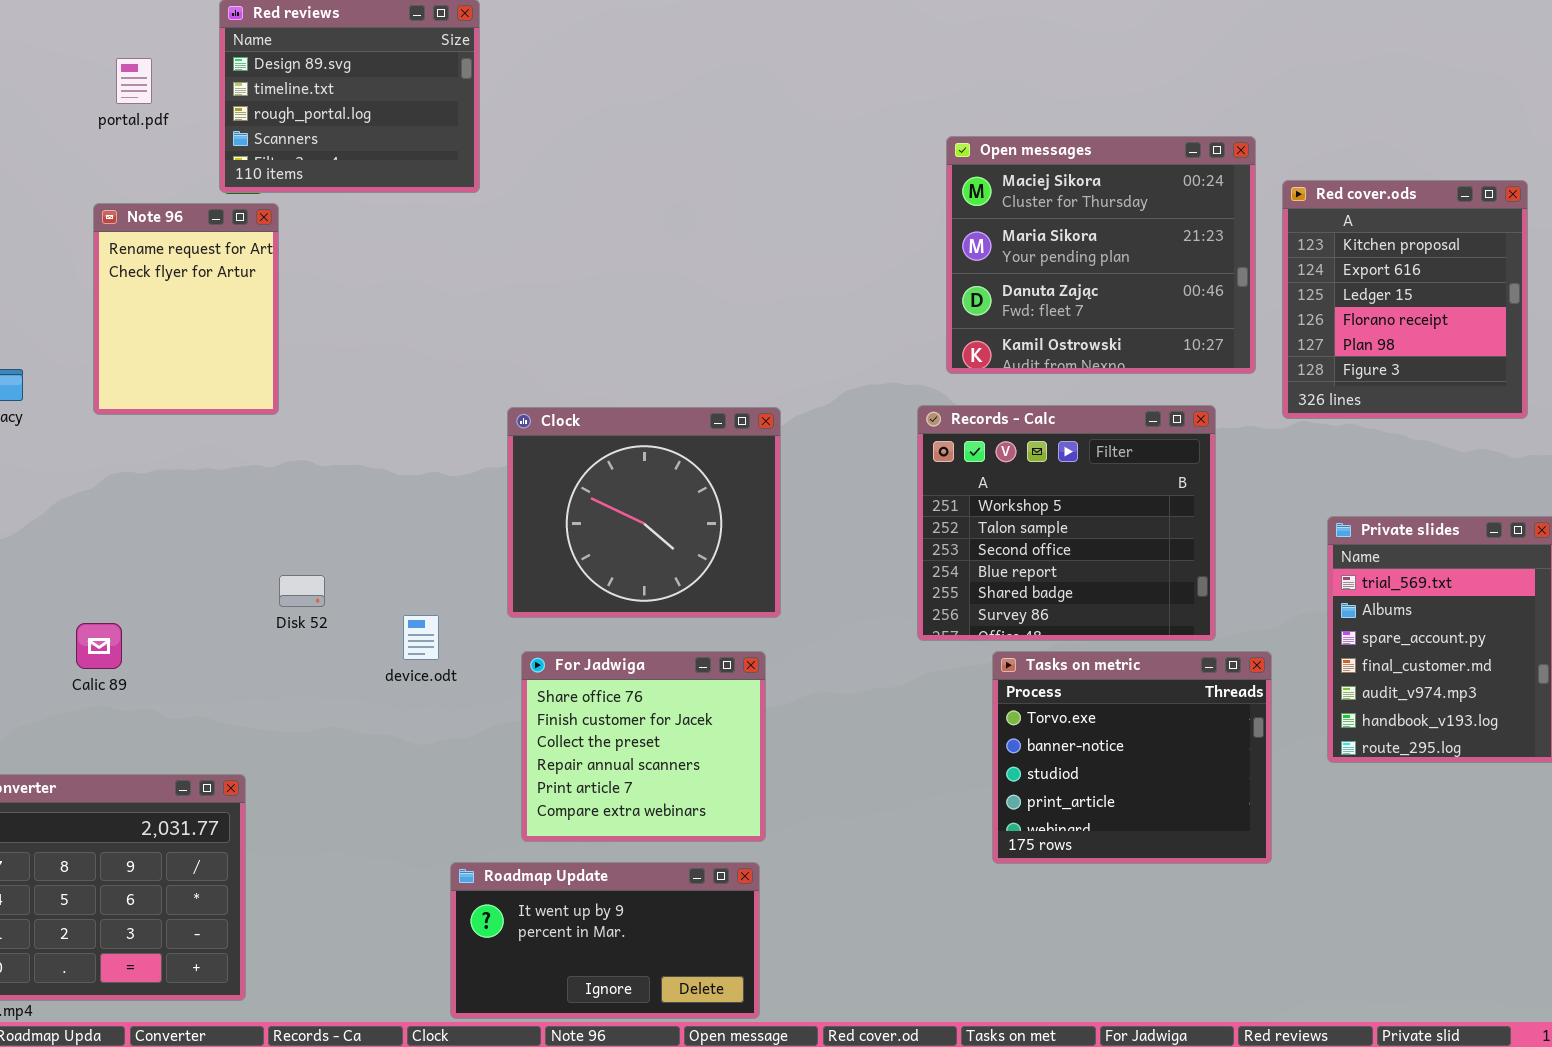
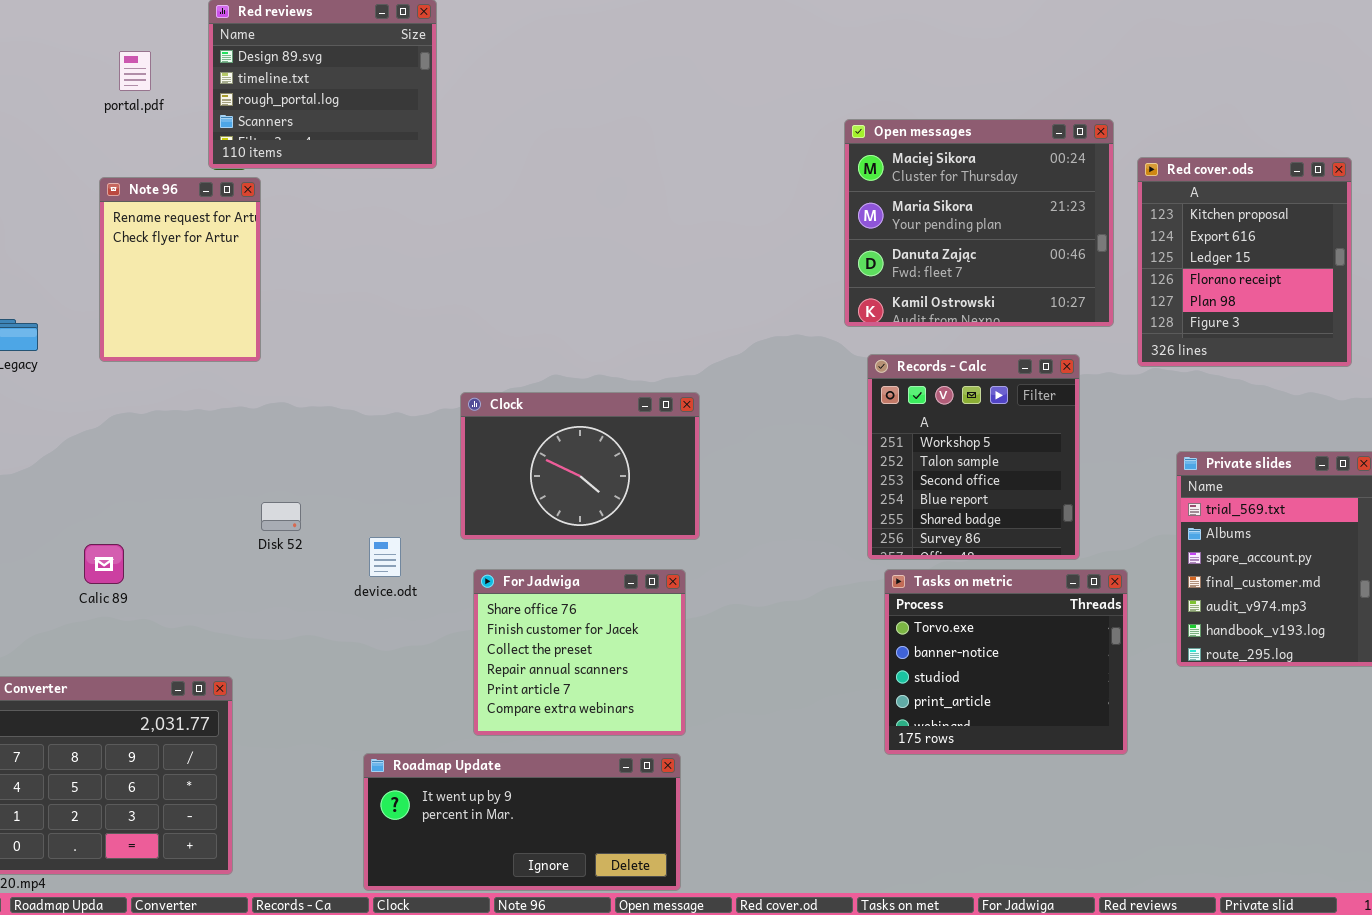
Records - Calc: [917,405,1216,641] -> [867,354,1080,560], resized
Clock: [507,407,781,618] -> [460,392,700,540], resized
Roadmap Update: [450,862,760,1019] -> [363,753,681,891], resized

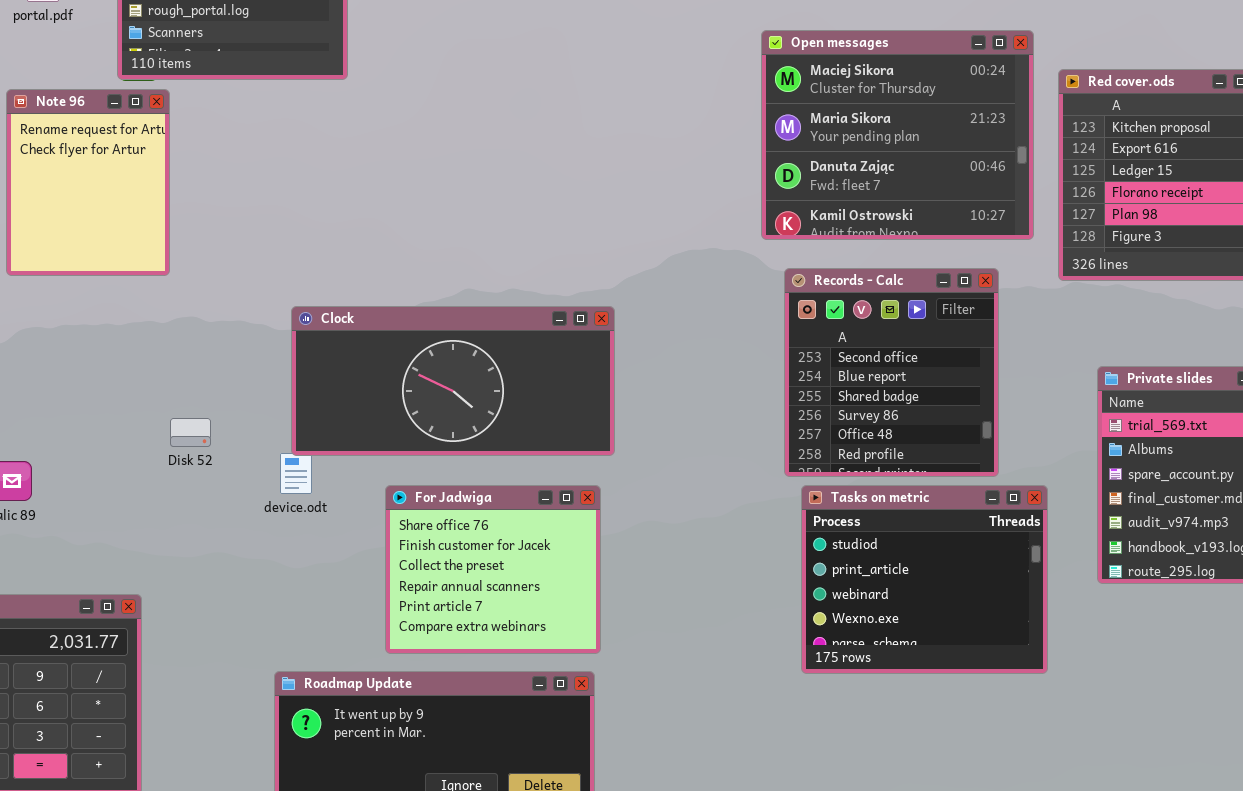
Records - Calc: [867,354,1080,560] -> [784,268,999,477], scrolled down 2 rows
Clock: [460,392,700,540] -> [291,306,615,456], resized
Tasks on metric: [884,569,1128,755] -> [801,485,1048,674], scrolled down 2 rows

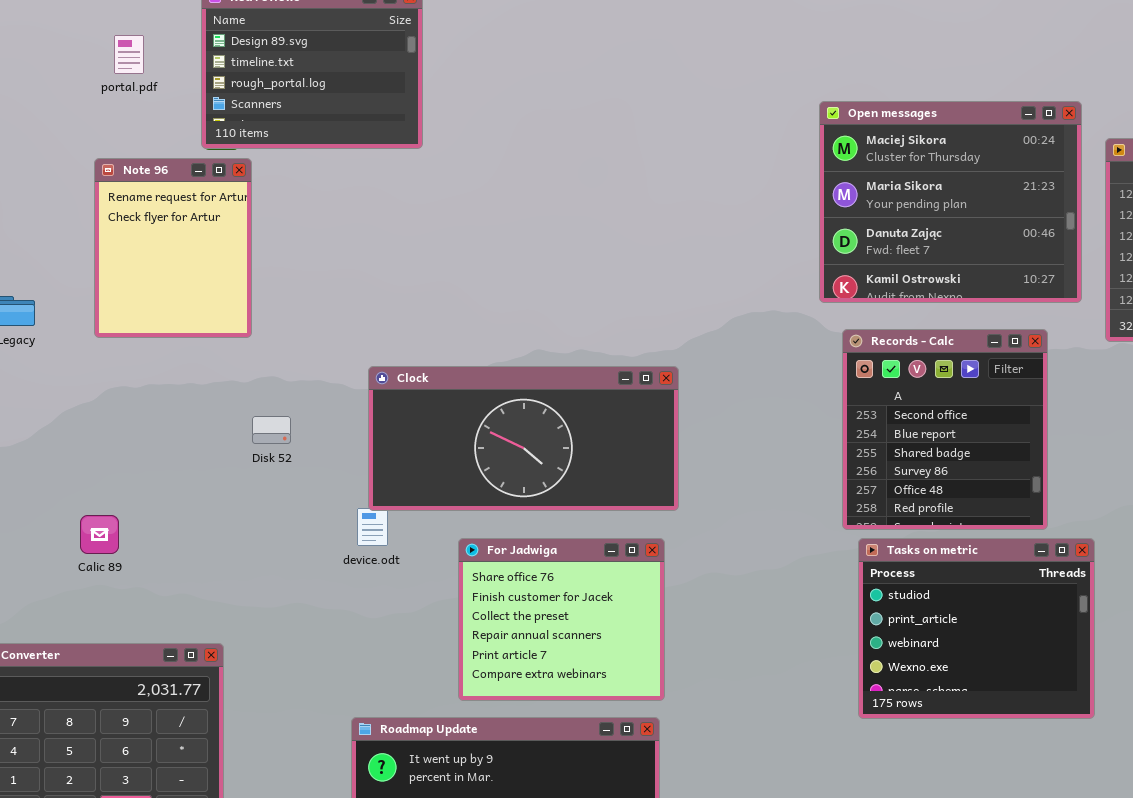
Disk 52: [170,418,211,447] -> [252,416,291,444], moved

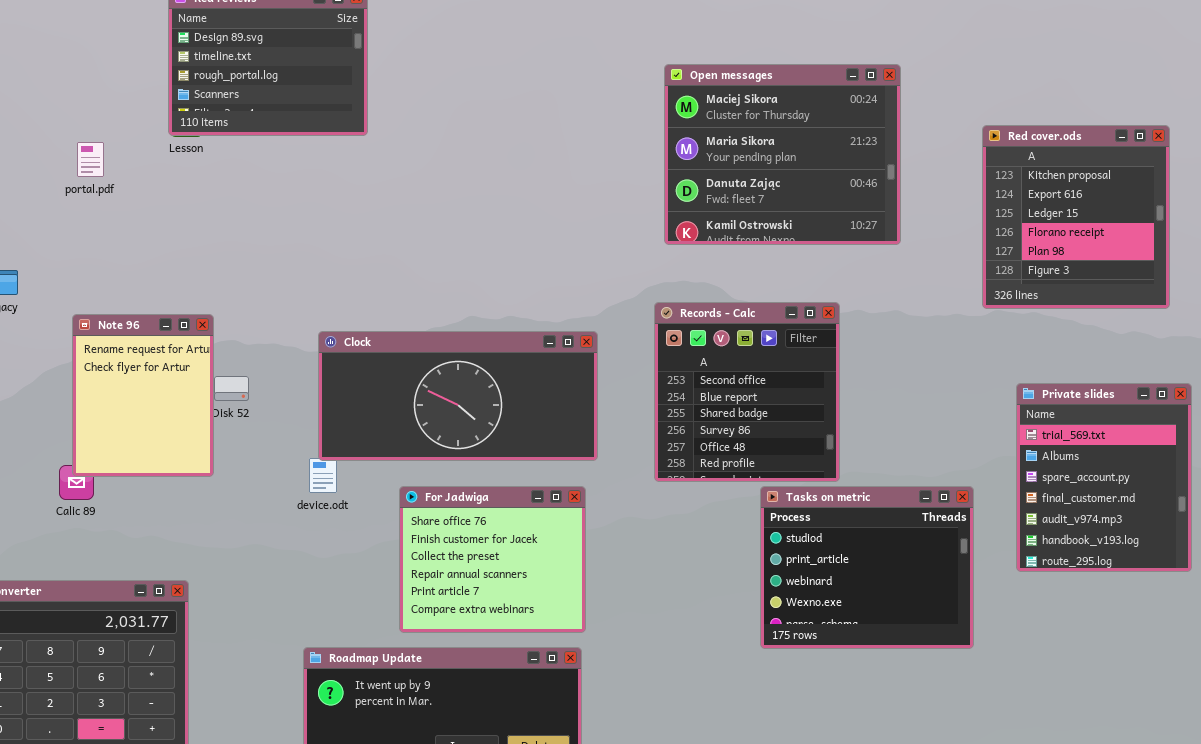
portal.pdf: [114,35,144,74] -> [77,142,104,177], moved
Open messages: [819,101,1082,303] -> [664,64,901,245], moved
Note 96: [94,158,252,338] -> [72,314,214,477], moved
Records - Calc: [842,329,1048,530] -> [654,302,840,482], moved

